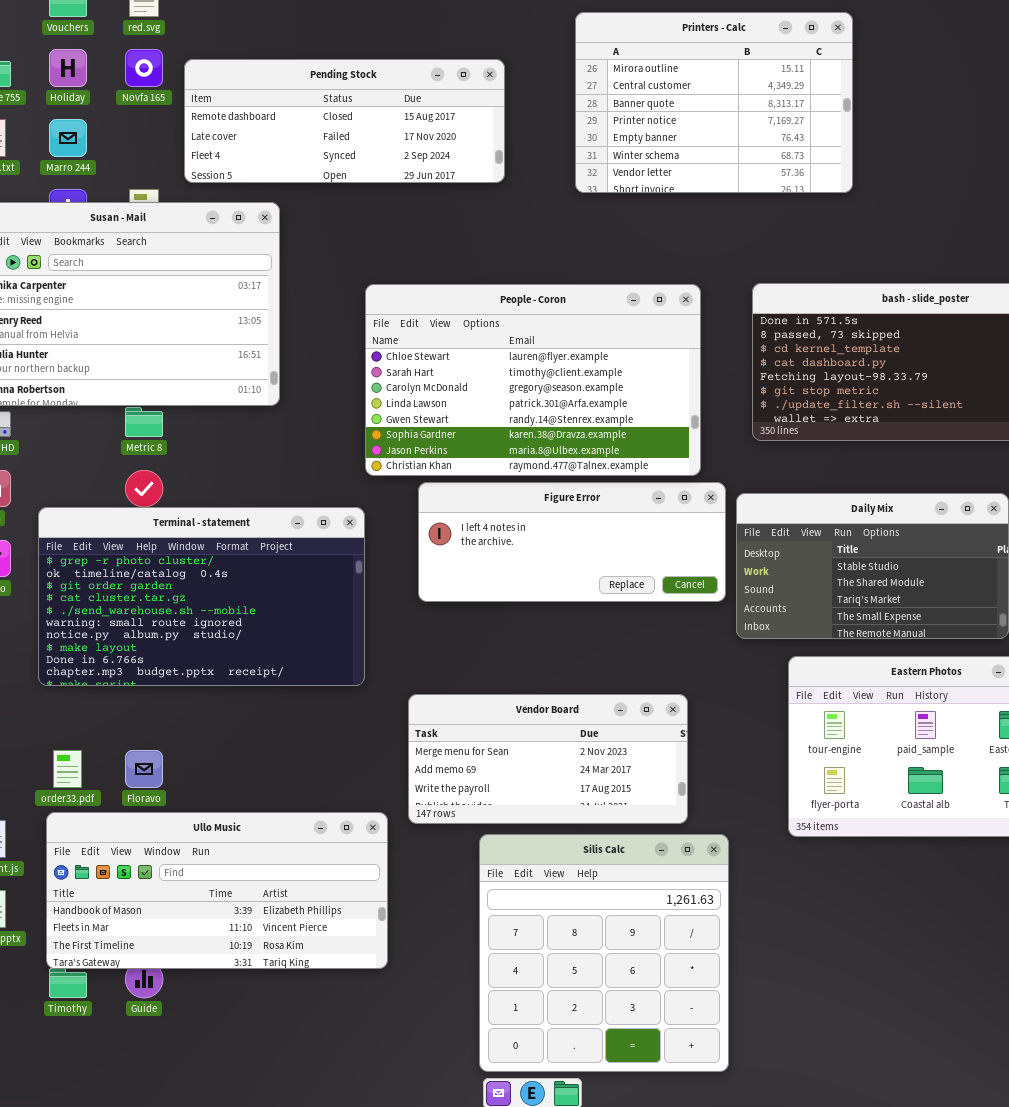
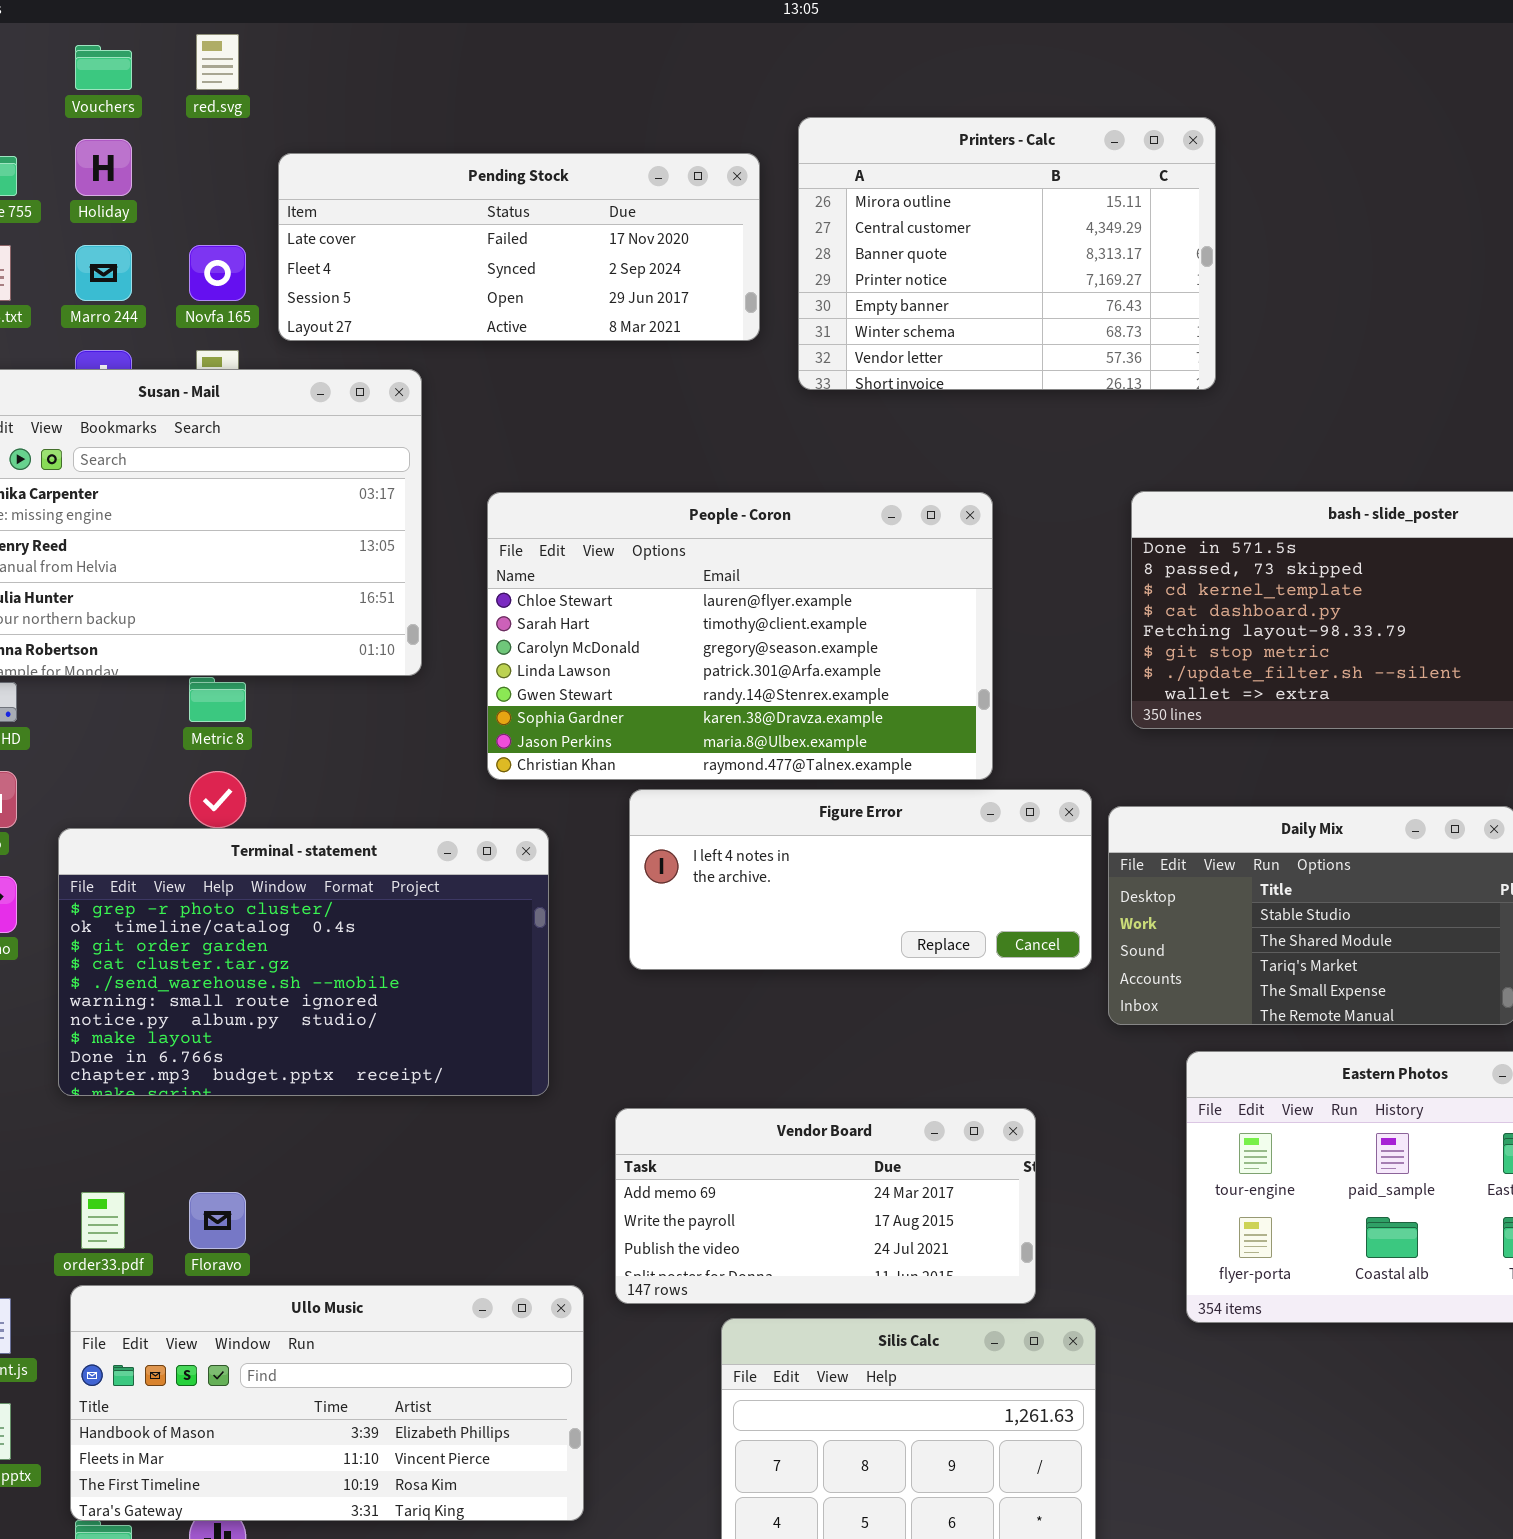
Printers - Calc: [575,12,853,193] -> [798,117,1216,390], moved
Novfa 165: [125,49,163,87] -> [189,245,246,301], moved
Pending Stock: [184,59,505,183] -> [278,153,760,341], scrolled down 1 row
People - Coron: [365,284,701,476] -> [487,492,993,780], moved
Vendor Board: [408,694,688,824] -> [615,1108,1036,1304], scrolled down 1 row

